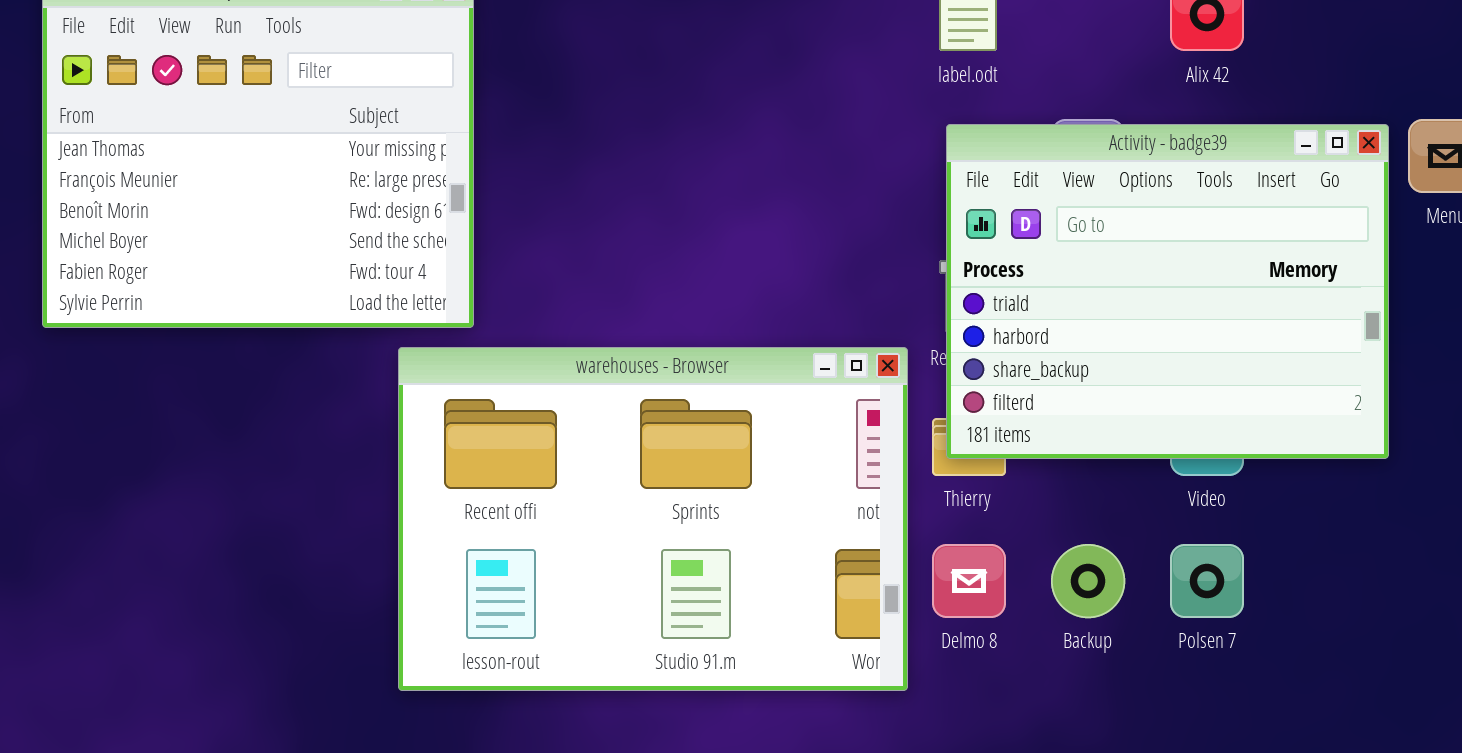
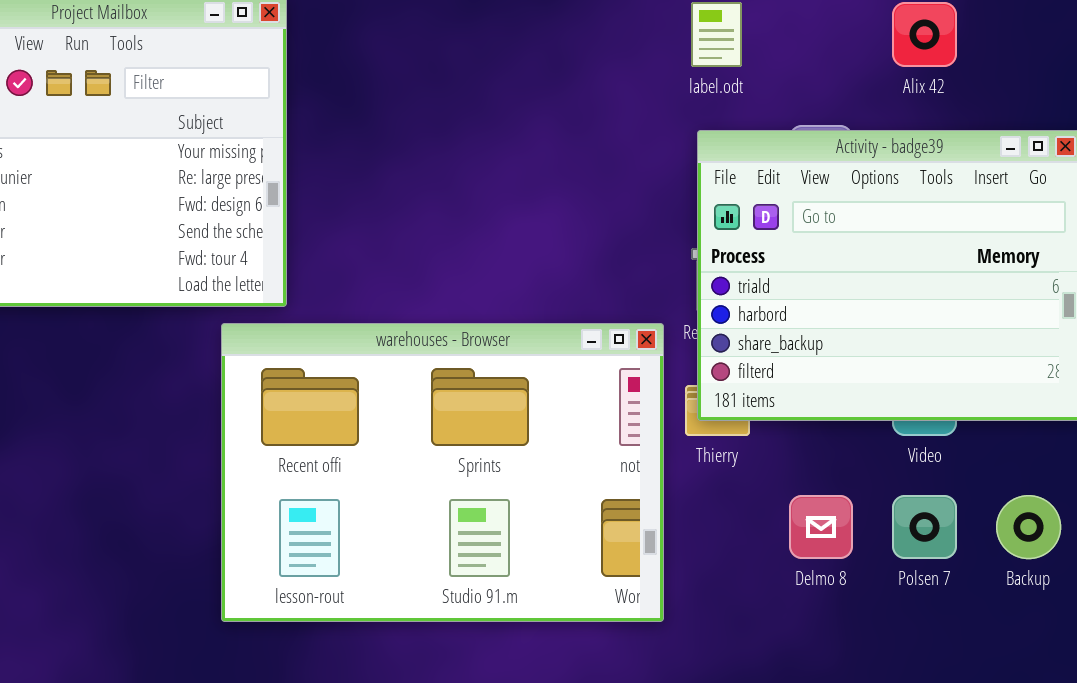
Delmo 8: [932,544,1006,618] -> [789,495,853,559], moved
Backup: [1051,544,1125,618] -> [996,495,1061,559], moved

